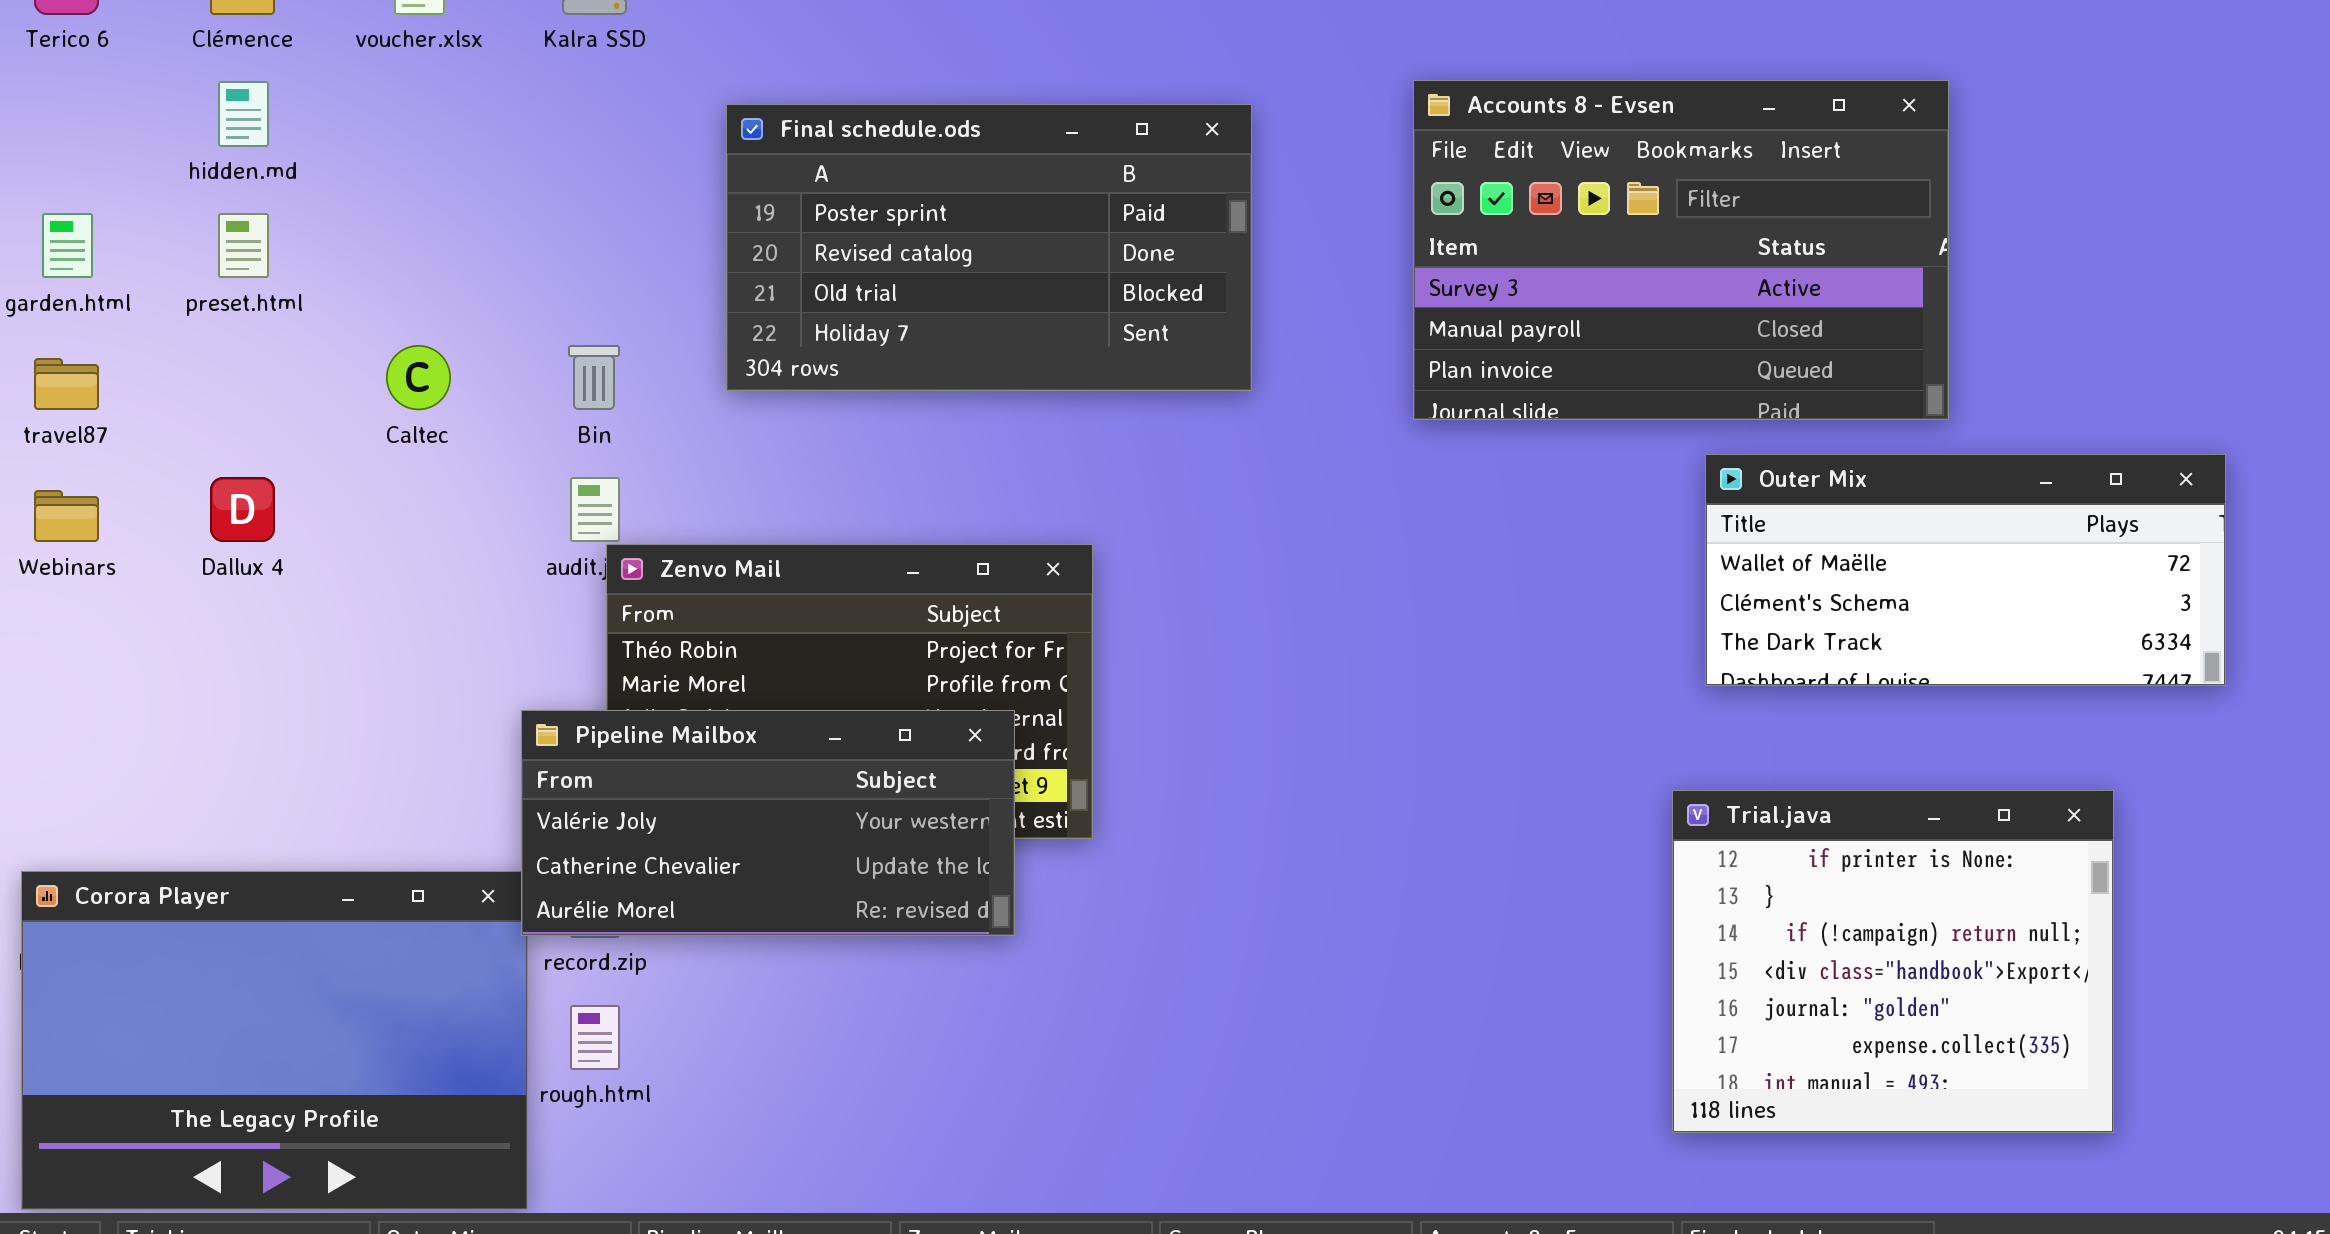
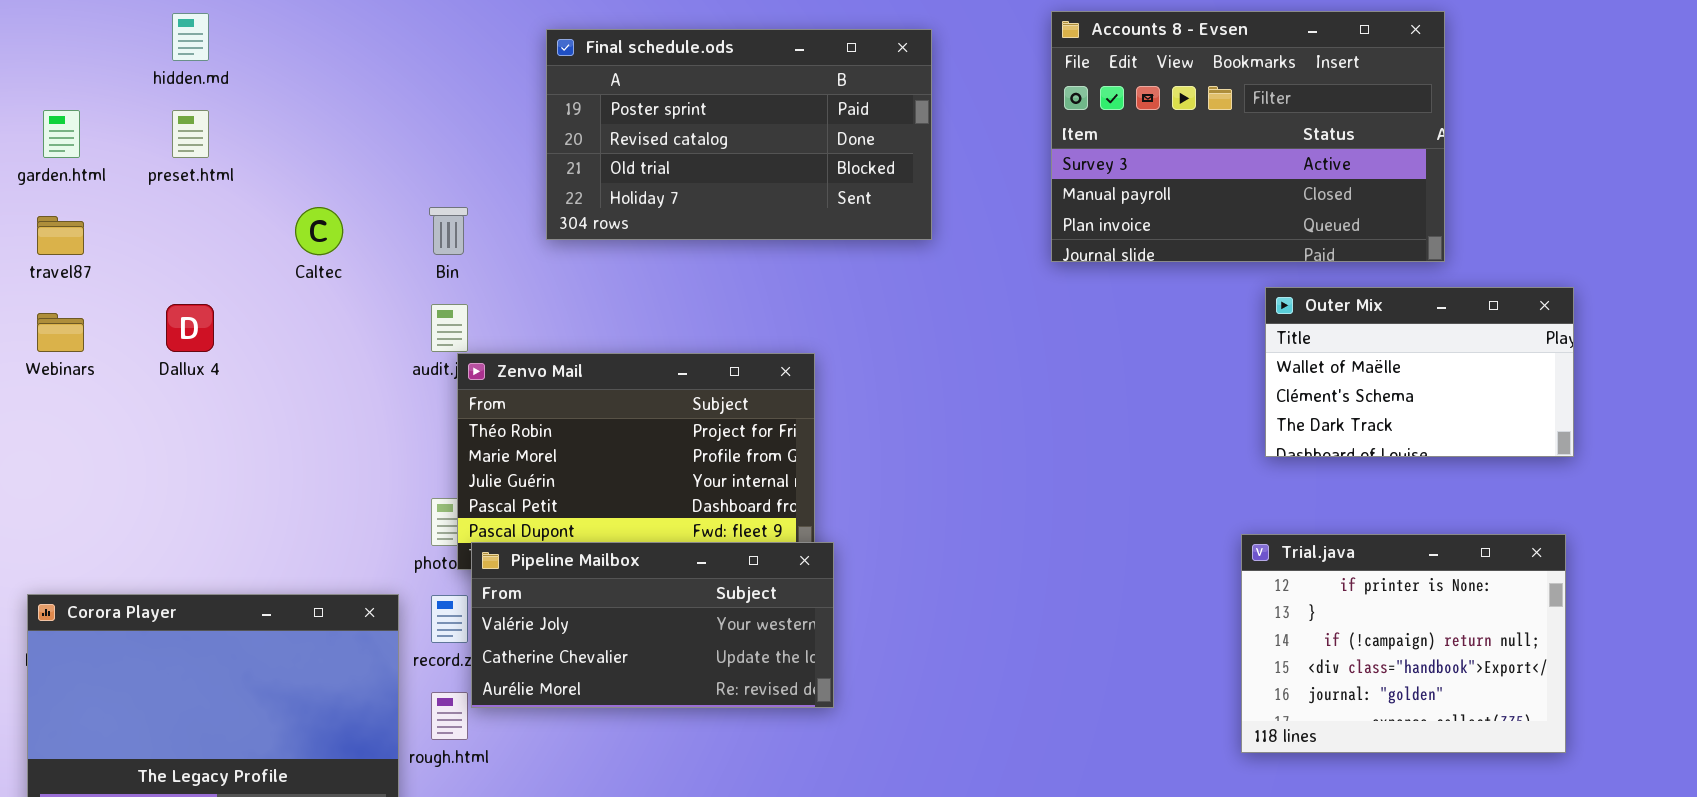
Outer Mix: [1705,454,2226,686] -> [1265,287,1574,457], resized
Pipeline Mailbox: [521,710,1015,936] -> [471,542,834,708], moved
Trial.java: [1672,790,2114,1133] -> [1241,534,1566,753], resized

